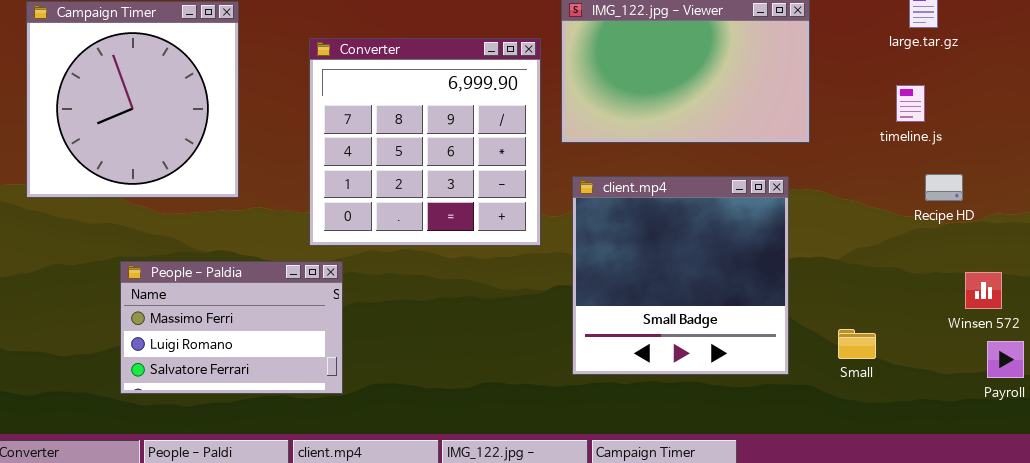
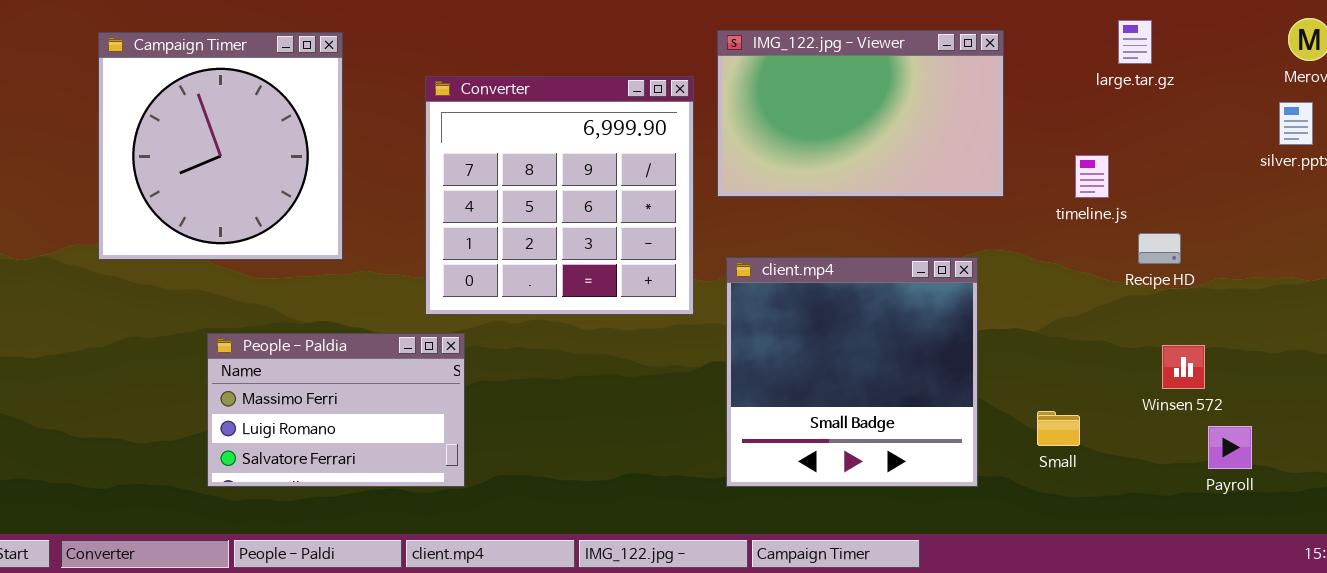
timeline.js: [896,85,925,122] -> [1075,155,1109,198], moved
client.mp4: [572,176,789,375] -> [726,257,978,487], moved
Winsen 572: [965,272,1002,309] -> [1162,345,1205,389], moved

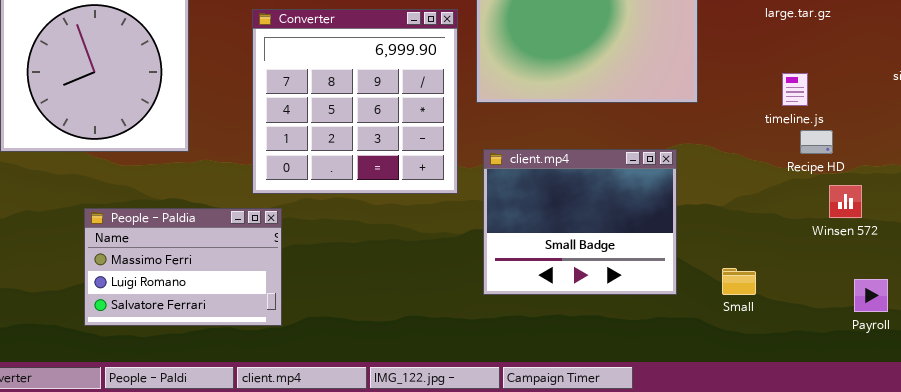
timeline.js: [1075,155,1109,198] -> [782,73,808,106], moved
client.mp4: [726,257,978,487] -> [483,149,677,295], resized
Winsen 572: [1162,345,1205,389] -> [829,185,862,218], moved

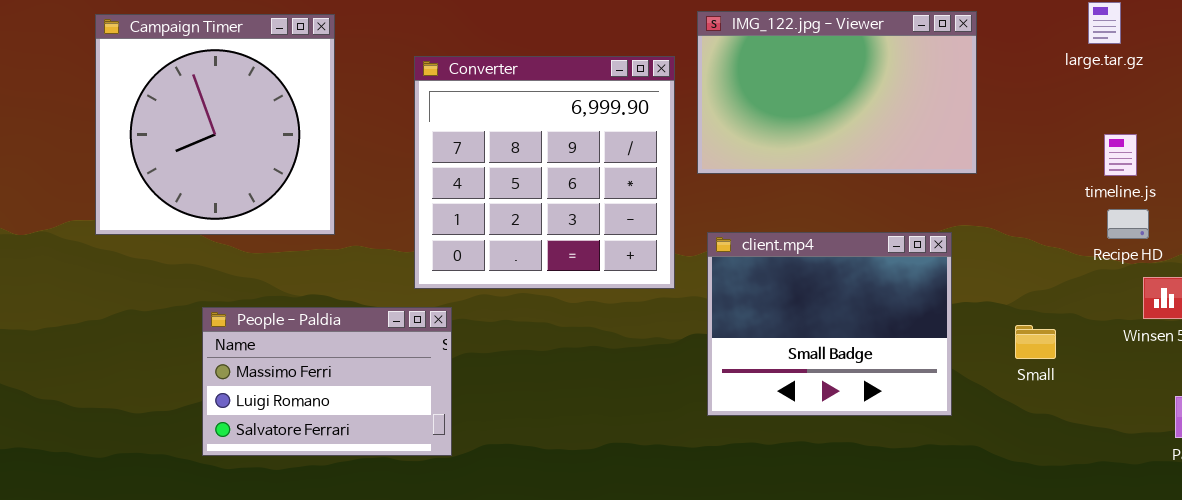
timeline.js: [782,73,808,106] -> [1104,134,1137,176], moved
Small: [722,268,756,295] -> [1015,325,1056,359], moved

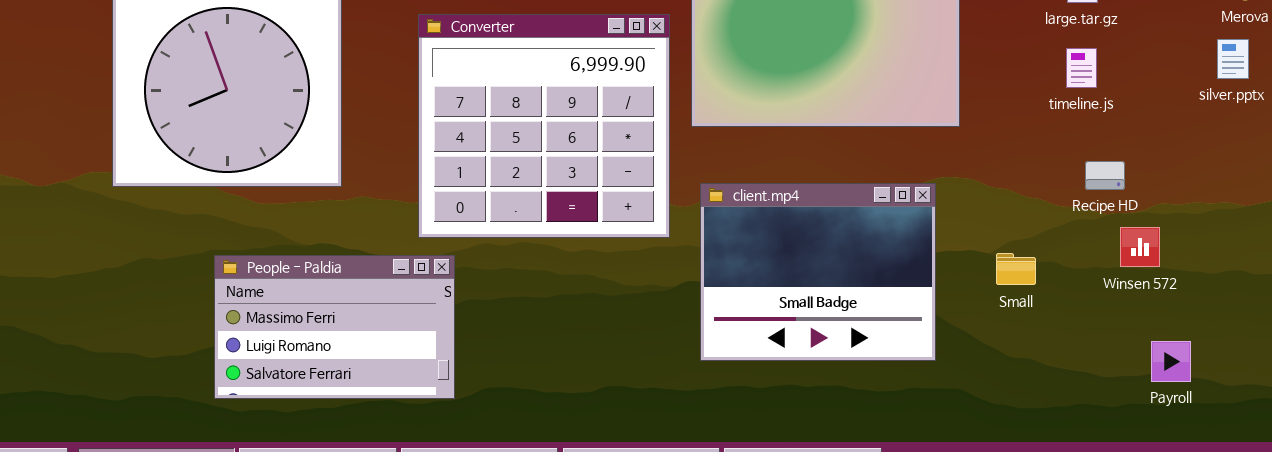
timeline.js: [1104,134,1137,176] -> [1066,48,1097,88], moved
Small: [1015,325,1056,359] -> [996,253,1036,285], moved

